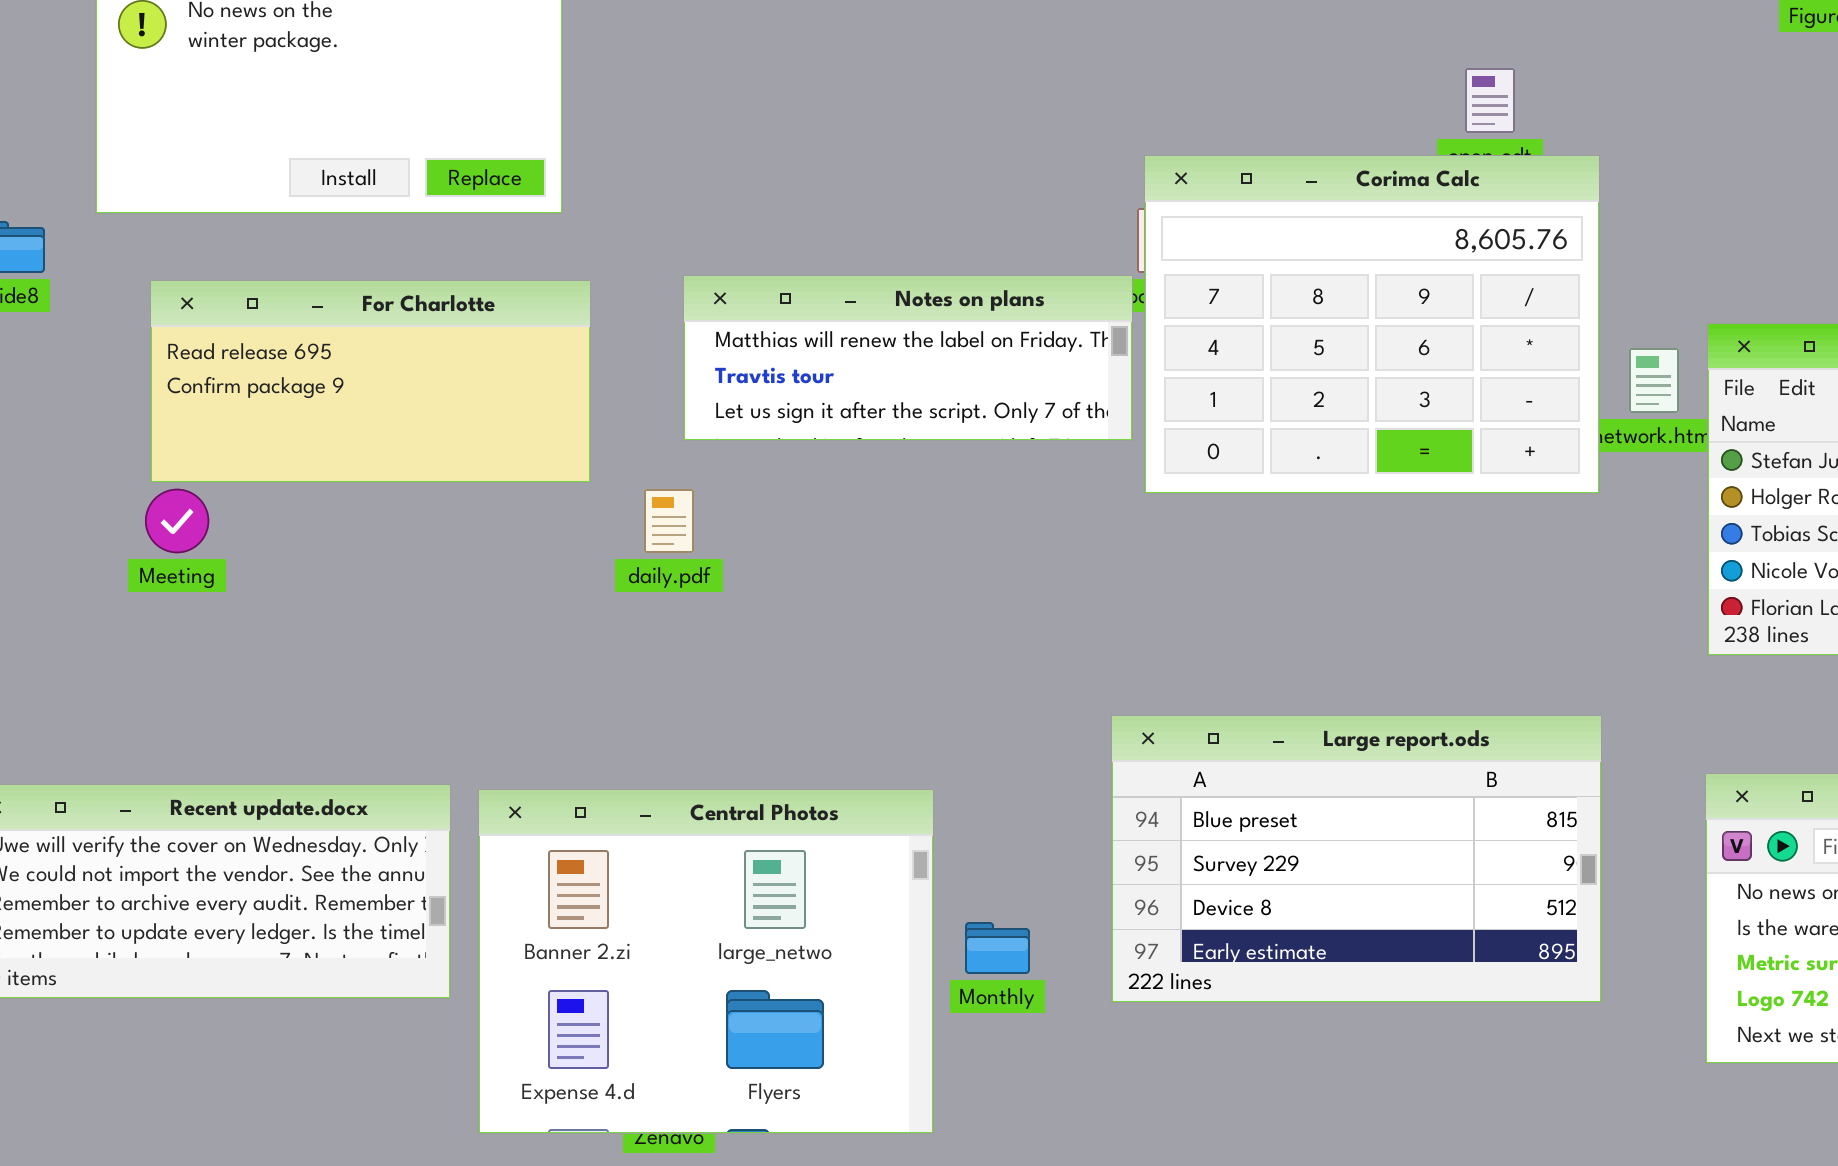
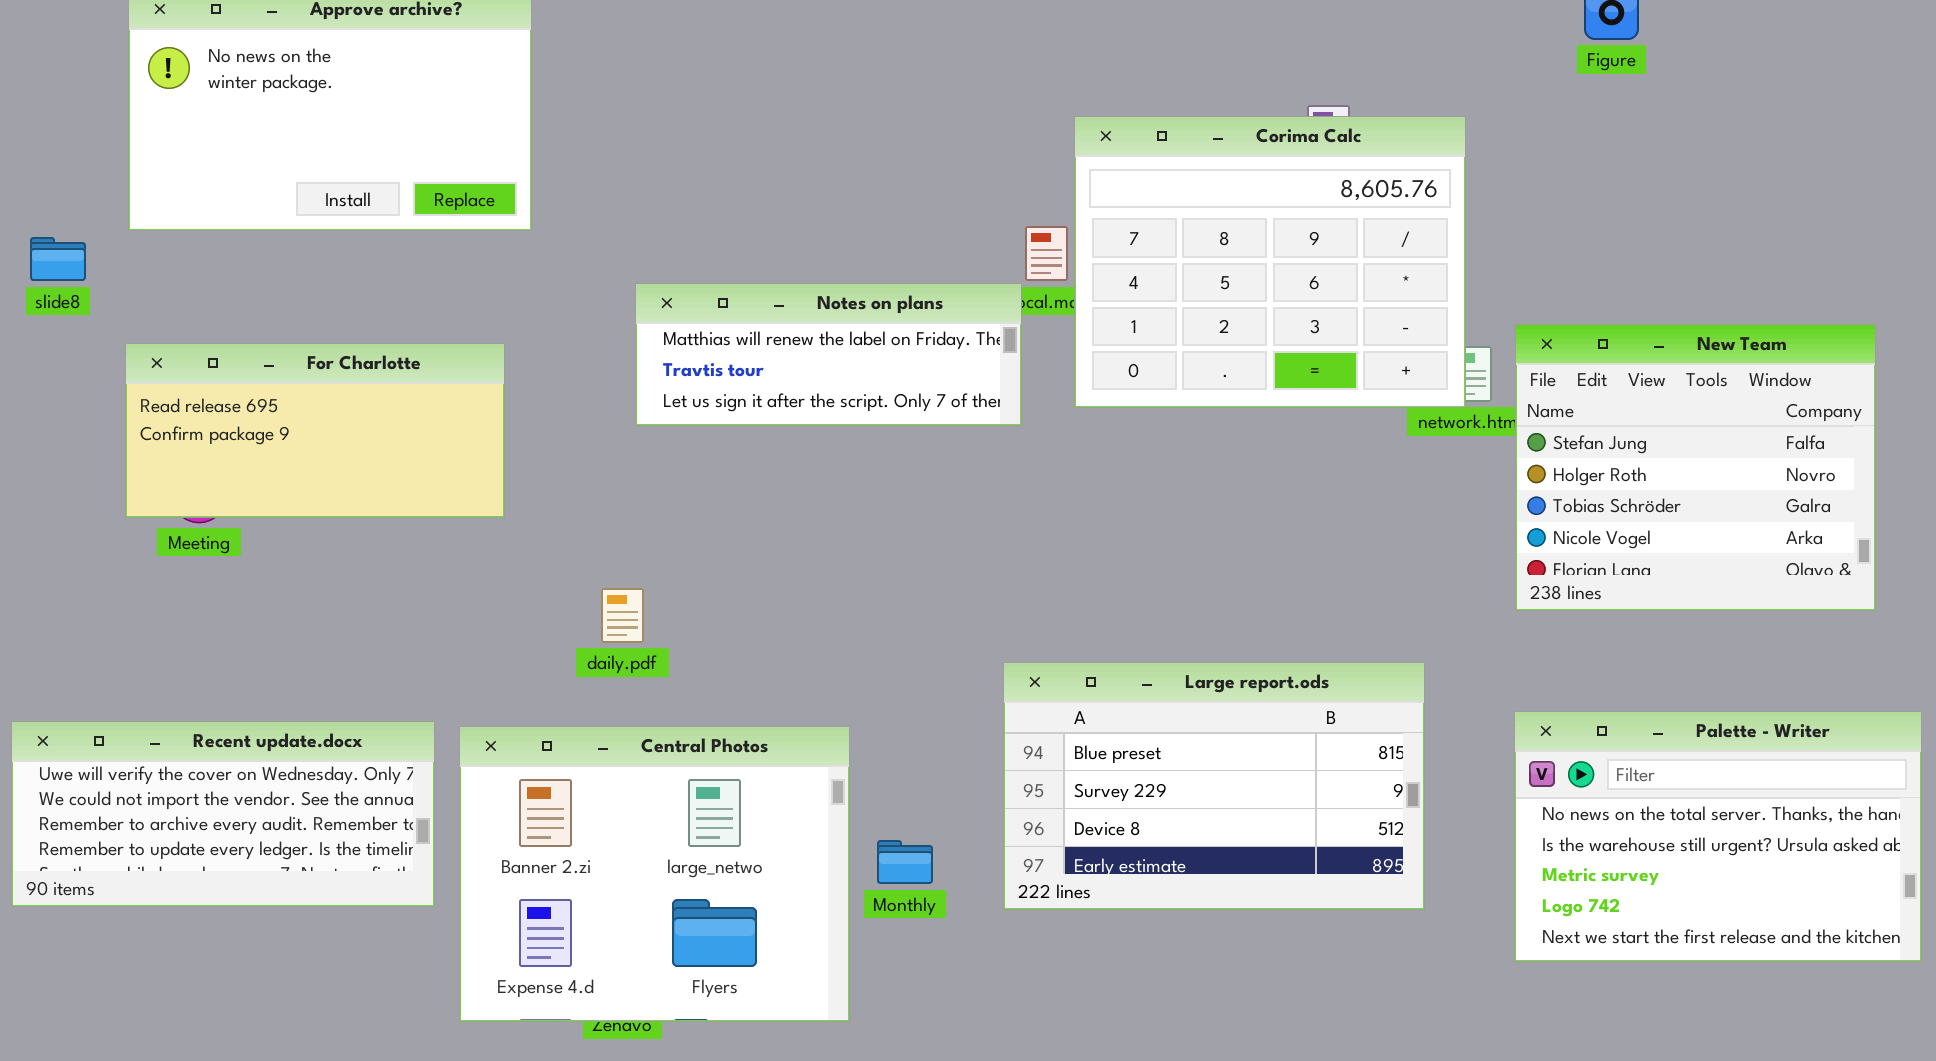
Corima Calc: [1144,155,1600,494] -> [1074,116,1466,408], moved
For Charlotte: [150,280,591,483] -> [125,343,505,518], moved
daily.pdf: [644,489,694,553] -> [601,588,644,643], moved

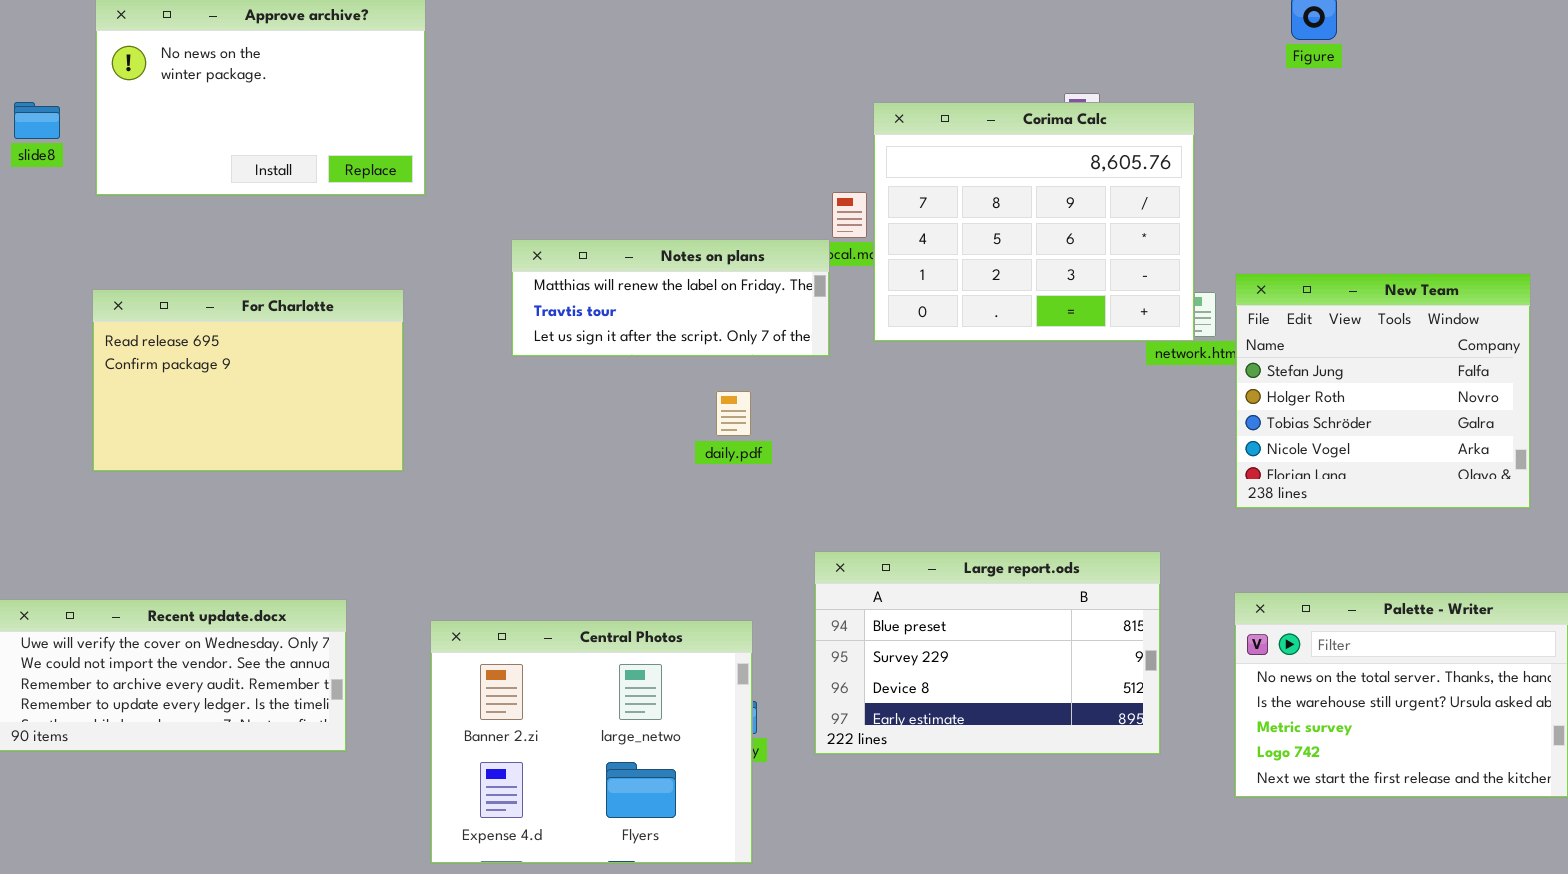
slide8: [30,237,86,281] -> [14,102,60,139], moved
For Charlotte: [125,343,505,518] -> [92,289,404,472], resized
daily.pdf: [601,588,644,643] -> [716,391,751,436], moved
Central Photos: [459,726,850,1022] -> [430,620,753,864], moved

